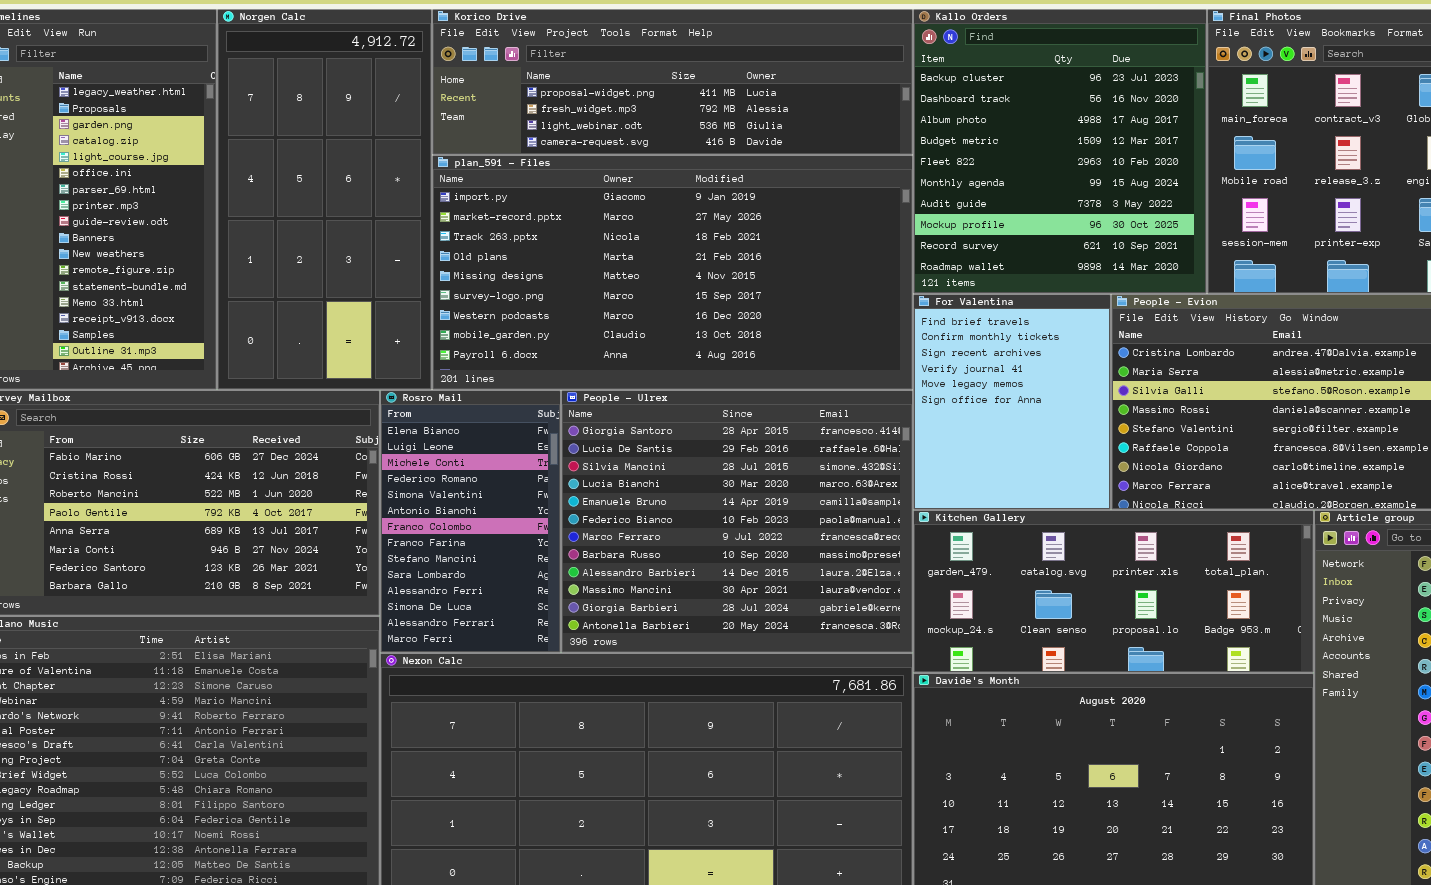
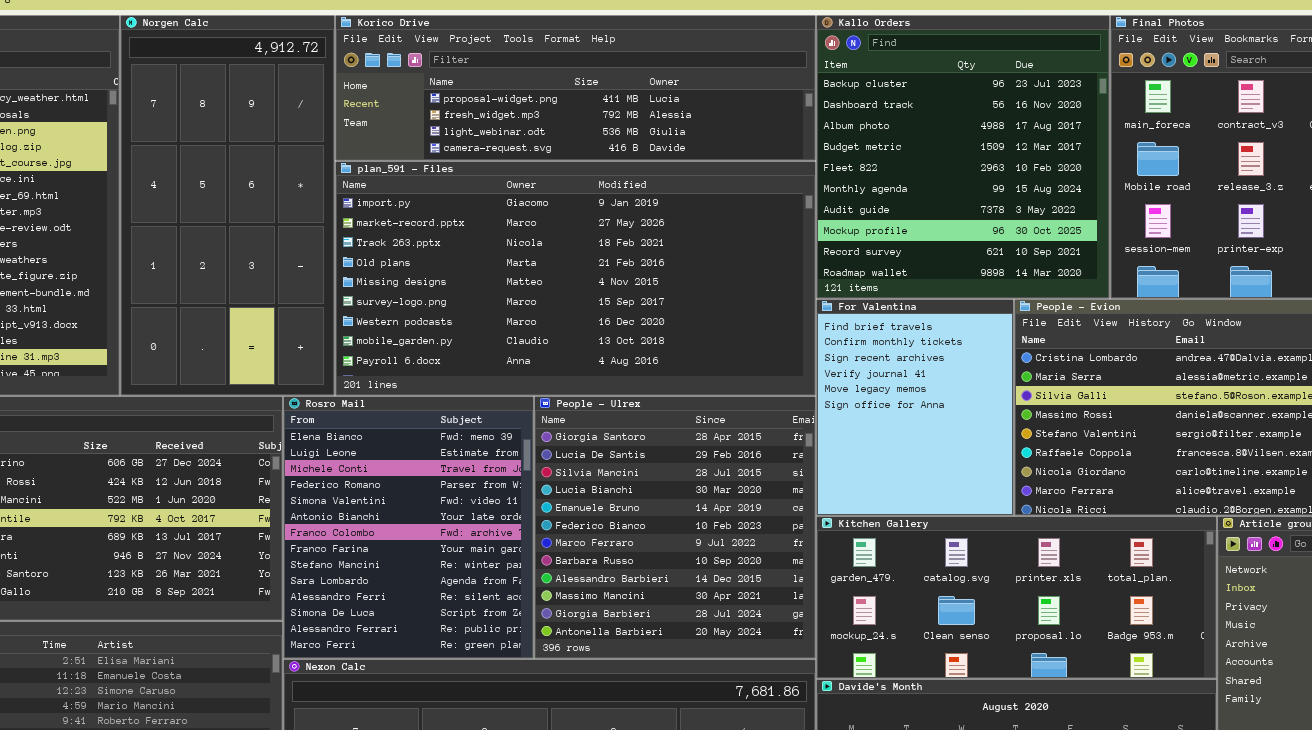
Rosro Mail: [380,390,561,653] -> [283,396,534,659], resized
People - Ulrex: [561,390,913,653] -> [534,396,816,659], resized

